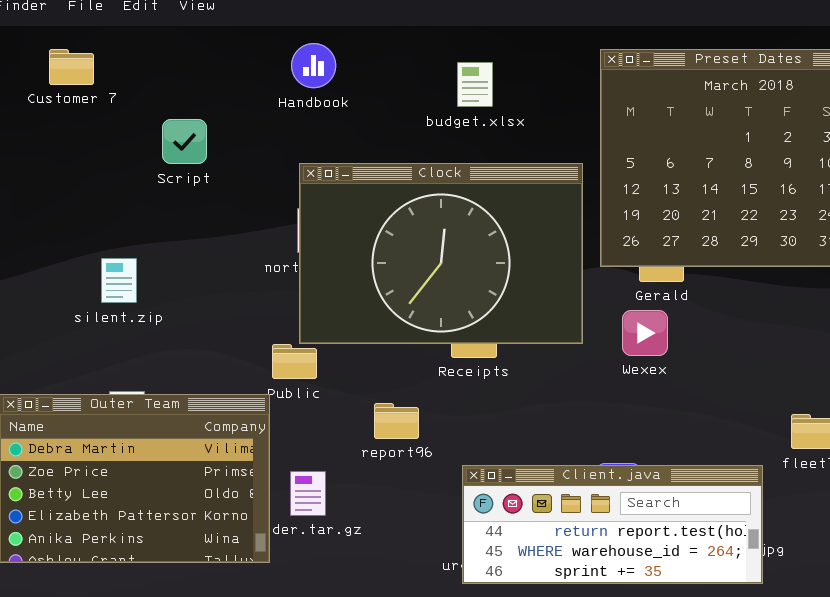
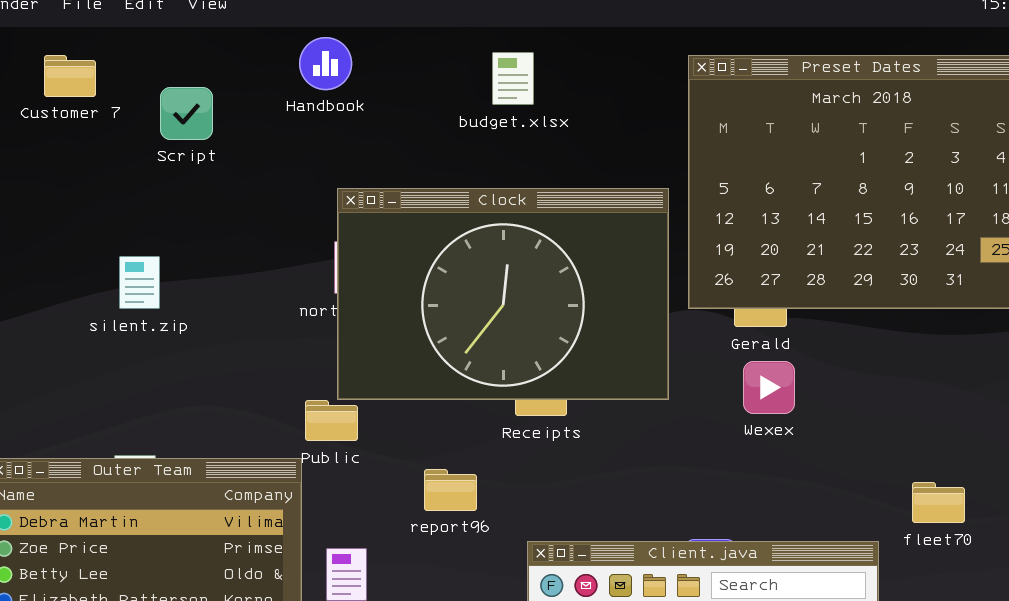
Handbook: [291,43,336,88] -> [299,37,352,90], moved
budget.xlsx: [457,62,493,107] -> [492,52,534,105], moved
Script: [162,119,207,164] -> [160,87,213,140], moved
silent.zip: [101,258,137,303] -> [119,256,160,309], moved
Wexex: [622,310,668,356] -> [743,361,795,414], moved

